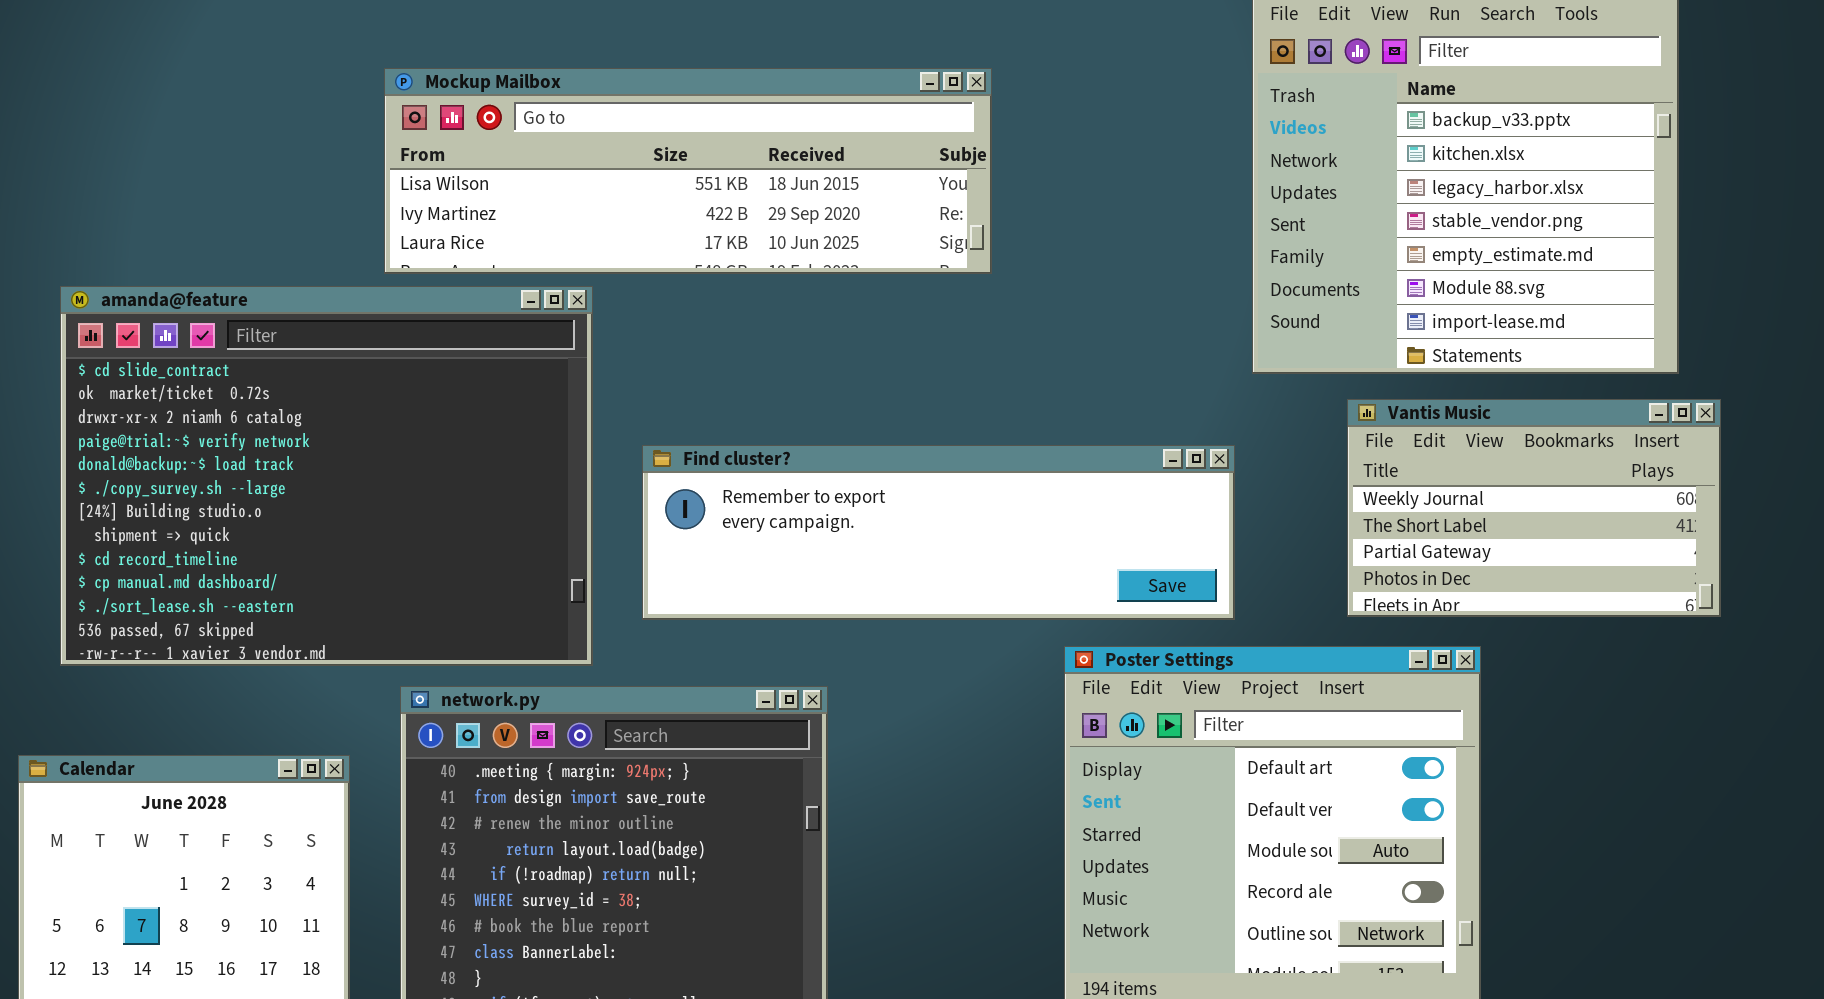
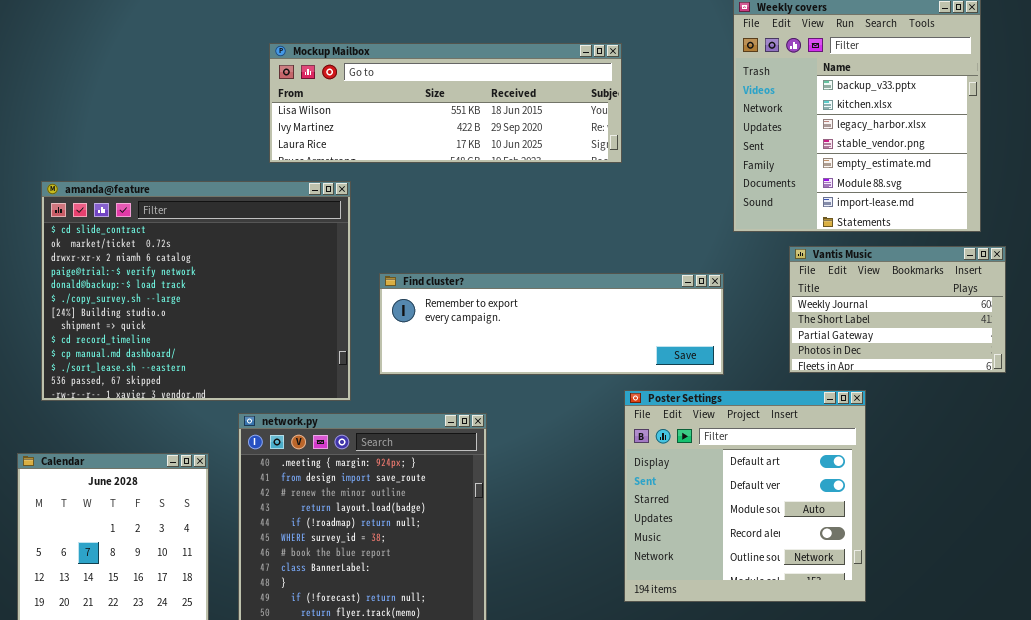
Mockup Mailbox: [384,68,992,274] -> [269,43,622,163], moved

